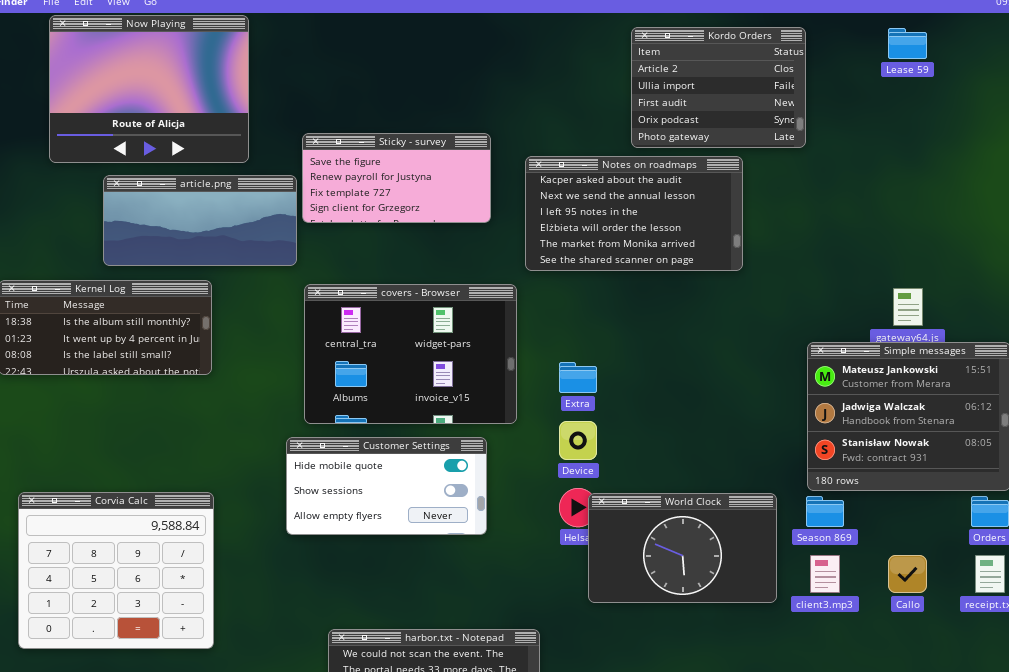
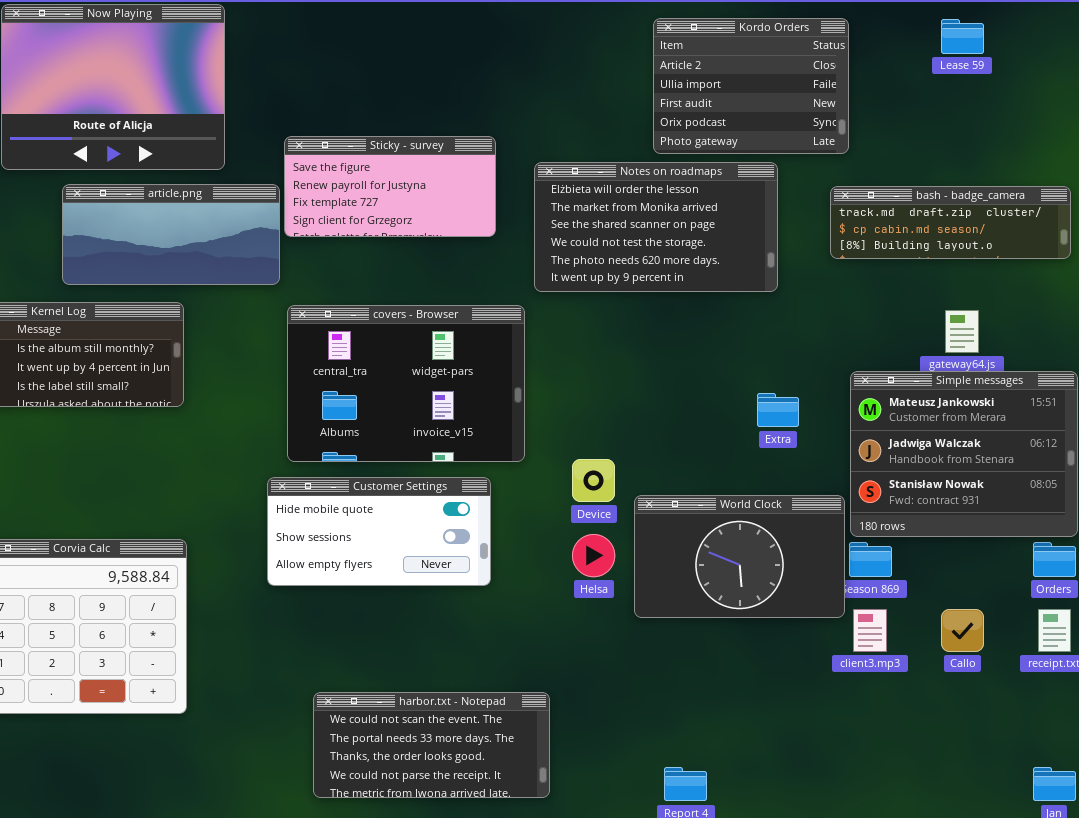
Notes on roadmaps: [525,156,743,271] -> [534,162,778,292], scrolled down 3 rows
bash - badge_camera: none -> [830,186,1071,259], opened
Extra: [559,362,597,393] -> [757,393,799,427], moved
World Clock: [588,493,777,603] -> [634,495,845,618], moved

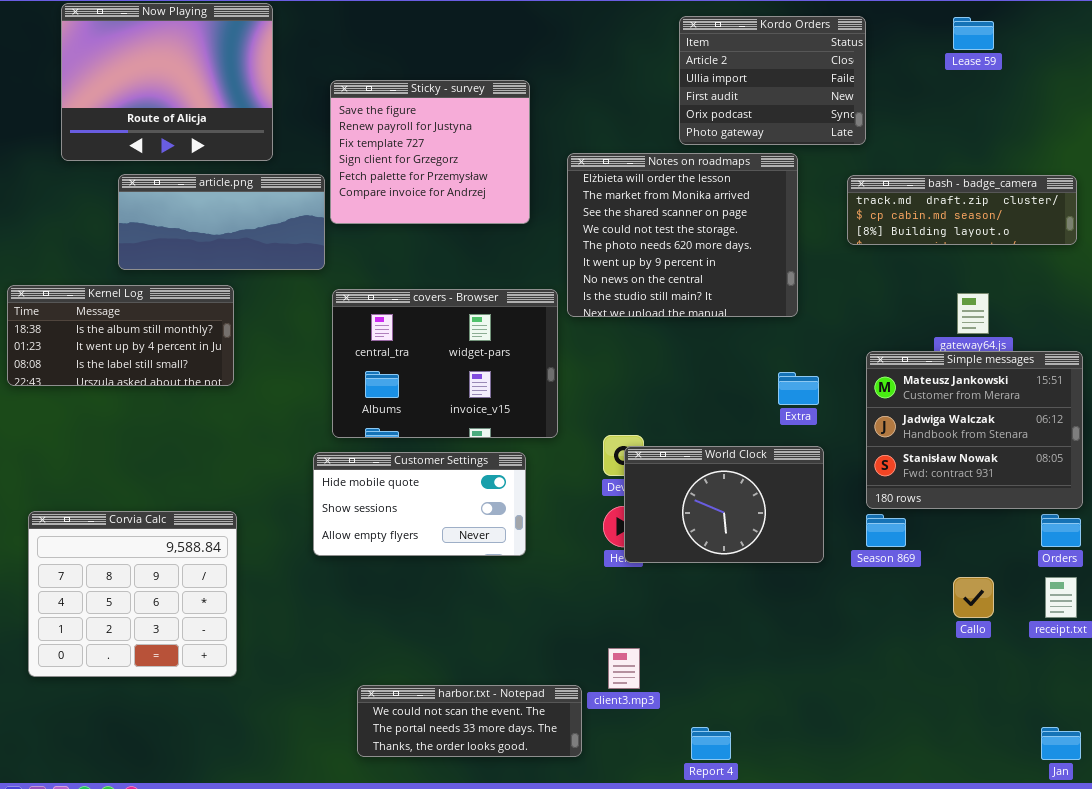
Sticky - survey: [284,136,496,237] -> [330,80,530,224], resized
Notes on roadmaps: [534,162,778,292] -> [567,153,798,317], resized
World Clock: [634,495,845,618] -> [624,446,824,563], moved
client3.mp3: [853,609,887,652] -> [608,648,640,689], moved
harbor.txt - Notepad: [313,692,550,798] -> [357,685,582,757], resized

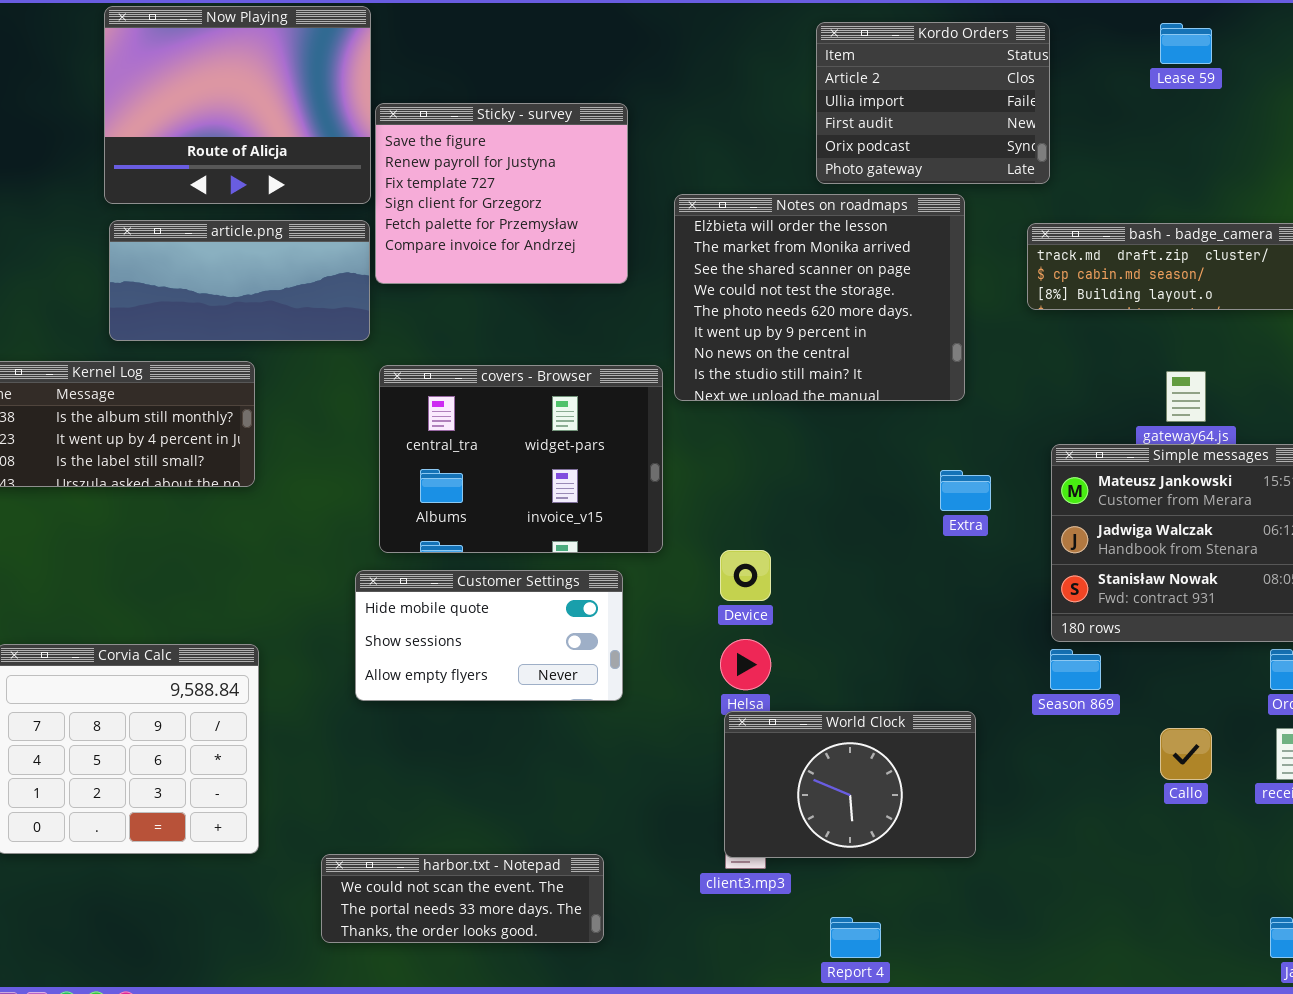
Now Playing: [61,3,273,161] -> [104,6,371,204], moved
World Clock: [624,446,824,563] -> [724,711,976,858], moved
harbor.txt - Notepad: [357,685,582,757] -> [321,854,604,943], moved

